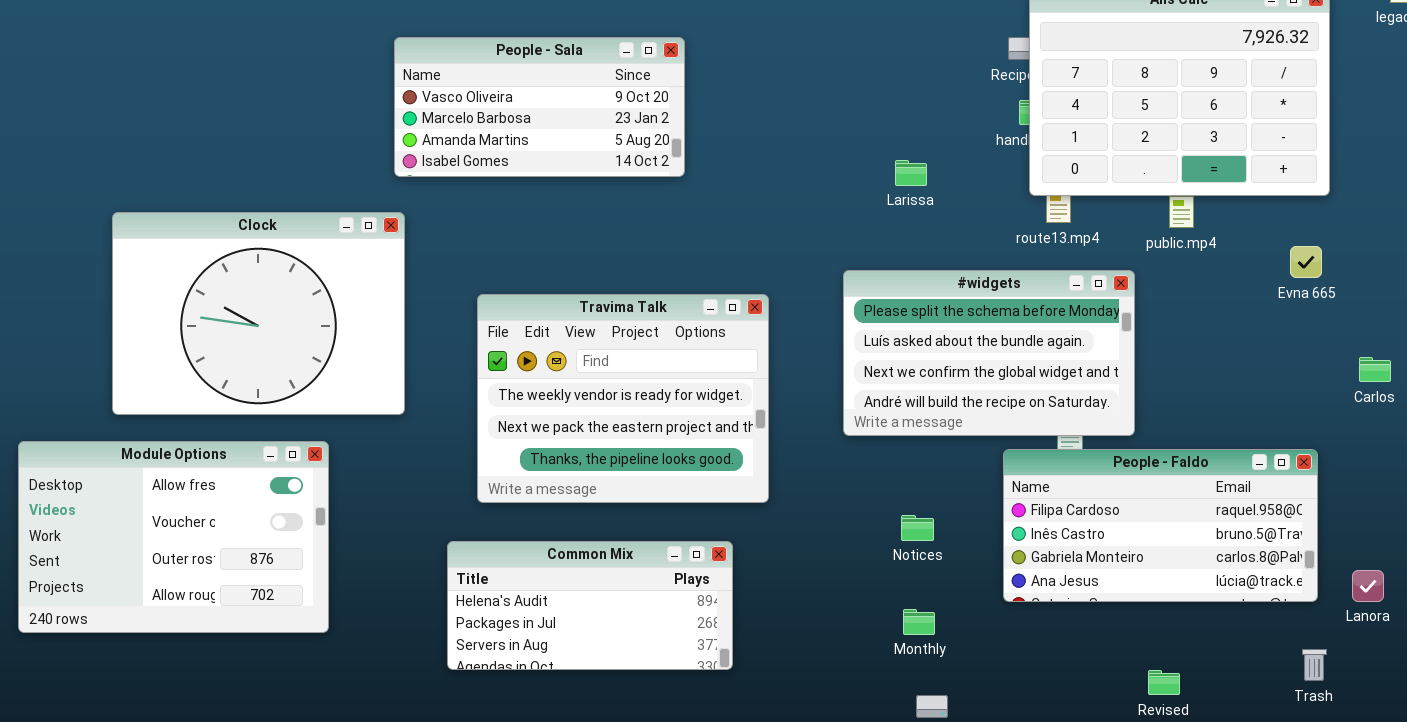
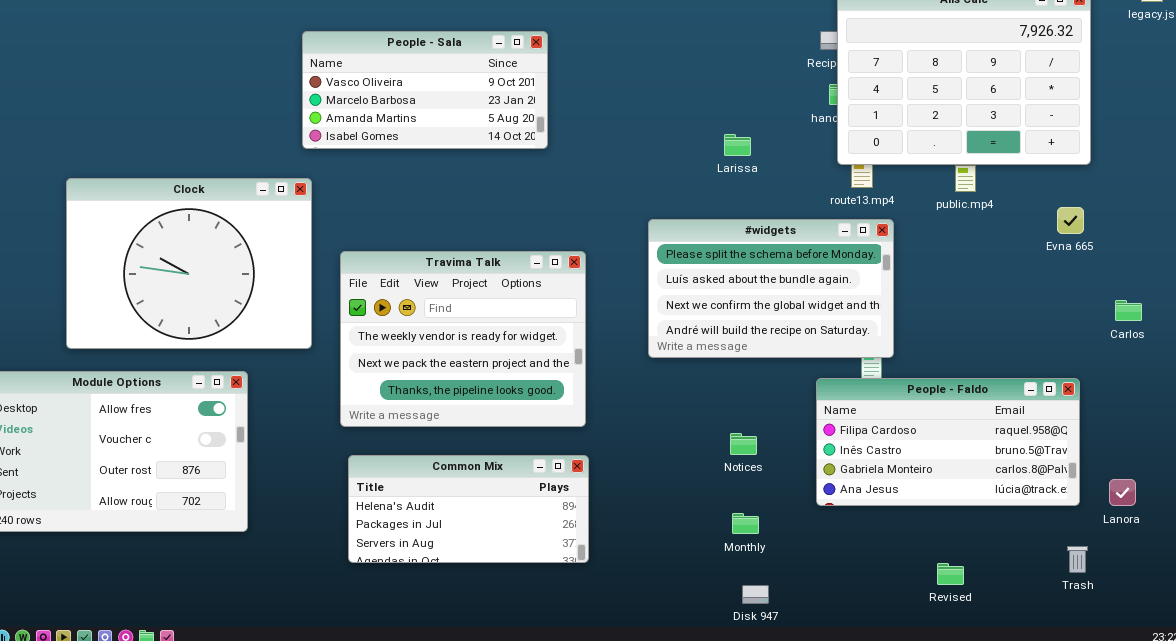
#widgets: [843,270,1135,436] -> [648,219,894,358], moved
Travima Talk: [477,294,769,503] -> [340,251,586,427], moved

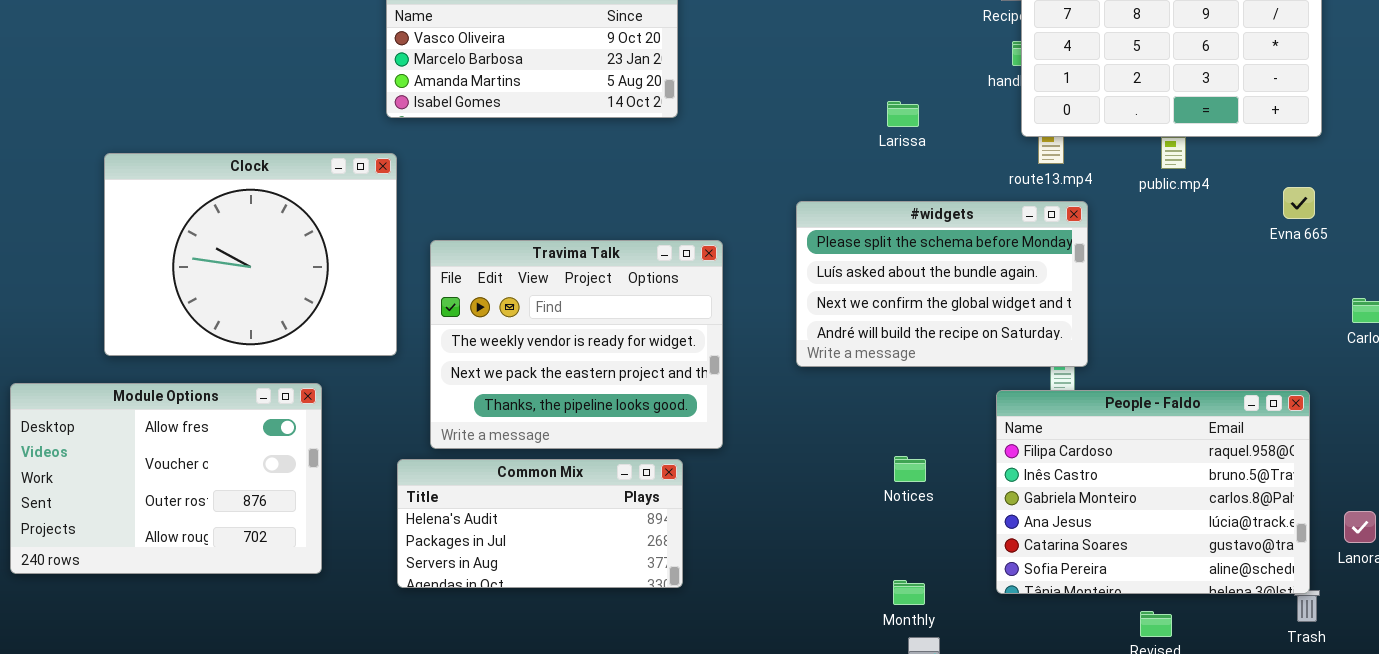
People - Faldo: [816,378,1080,506] -> [996,390,1310,594], resized
Common Mix: [348,455,589,563] -> [397,459,683,588], moved
Monthly: [732,513,759,534] -> [893,580,925,605], moved

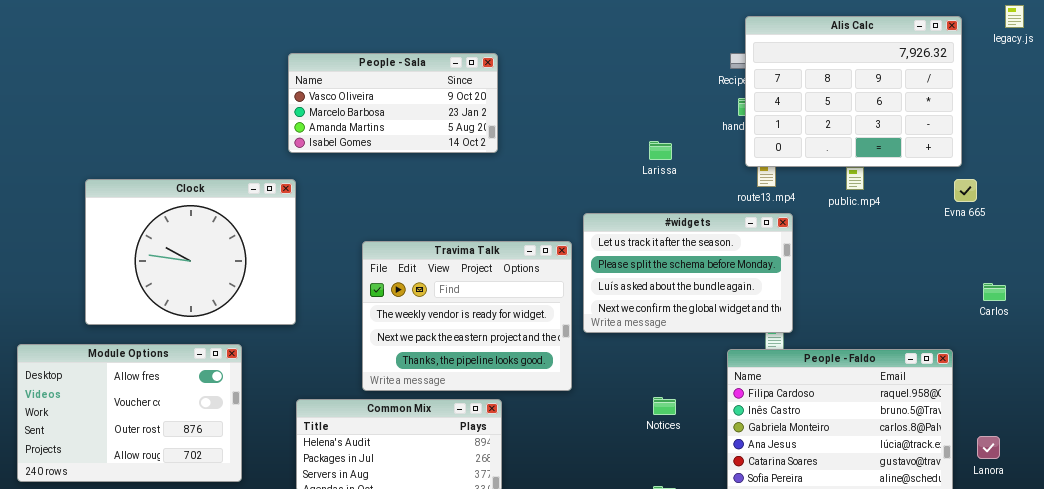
Evna 665: [1283,187,1315,219] -> [954,179,977,202], moved
#widgets: [796,201,1088,367] -> [583,213,793,333], scrolled up 1 row
Travima Talk: [430,240,723,449] -> [362,241,572,391], moved

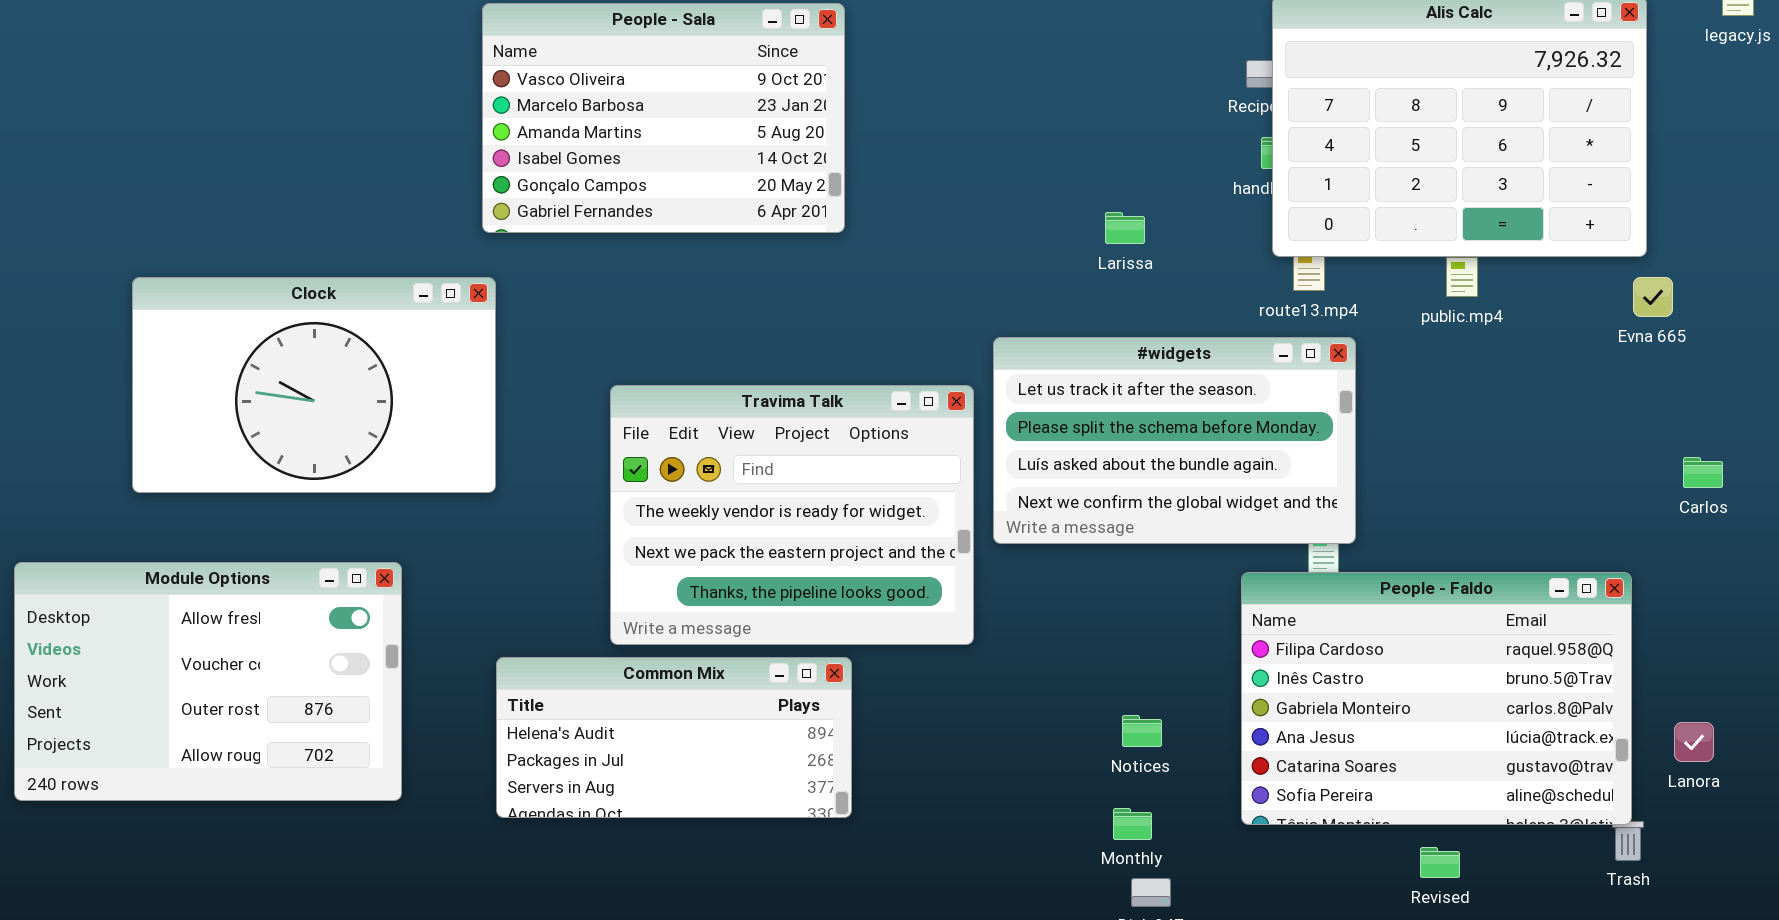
People - Sala: [288,53,498,153] -> [482,3,845,233], resized
Clock: [85,179,296,325] -> [132,277,496,493], resized
Notices: [653,397,676,415] -> [1122,715,1162,747], moved

